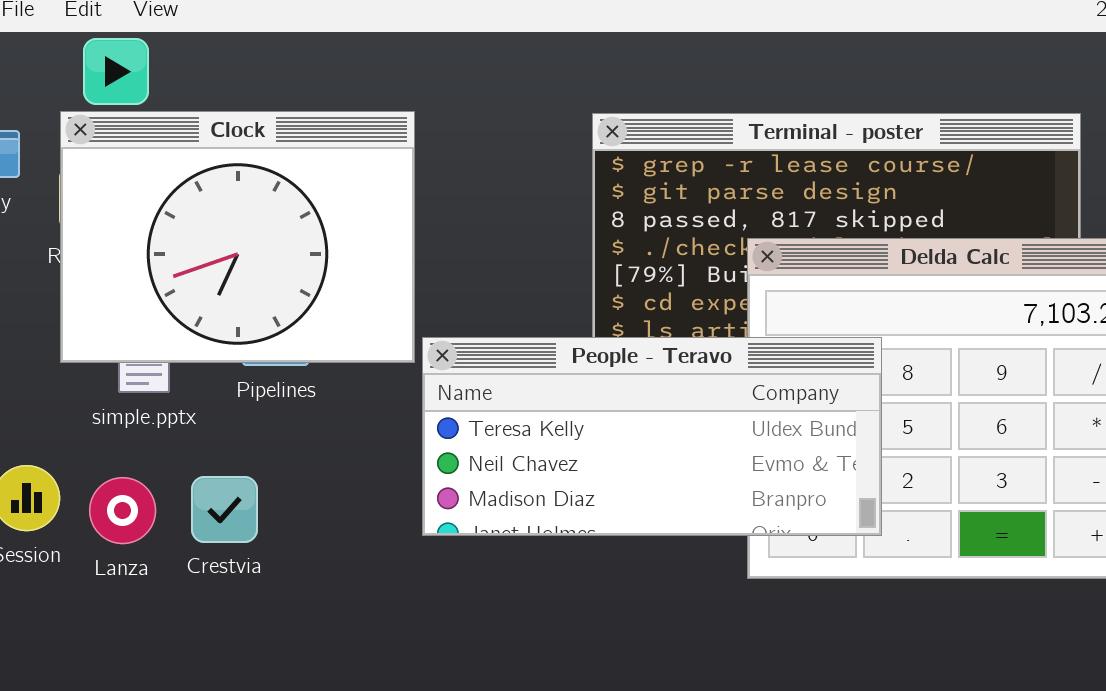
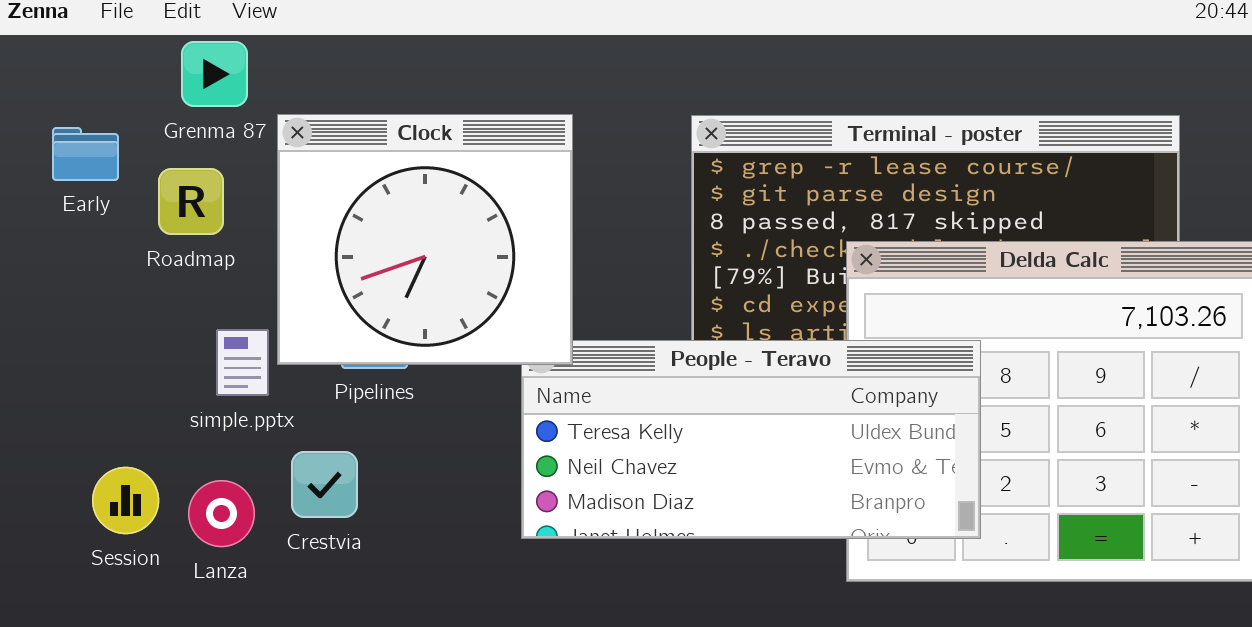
Clock: [60,111,415,363] -> [277,114,573,365], moved, resized
Crestvia: [191,476,258,543] -> [291,451,358,518], moved

